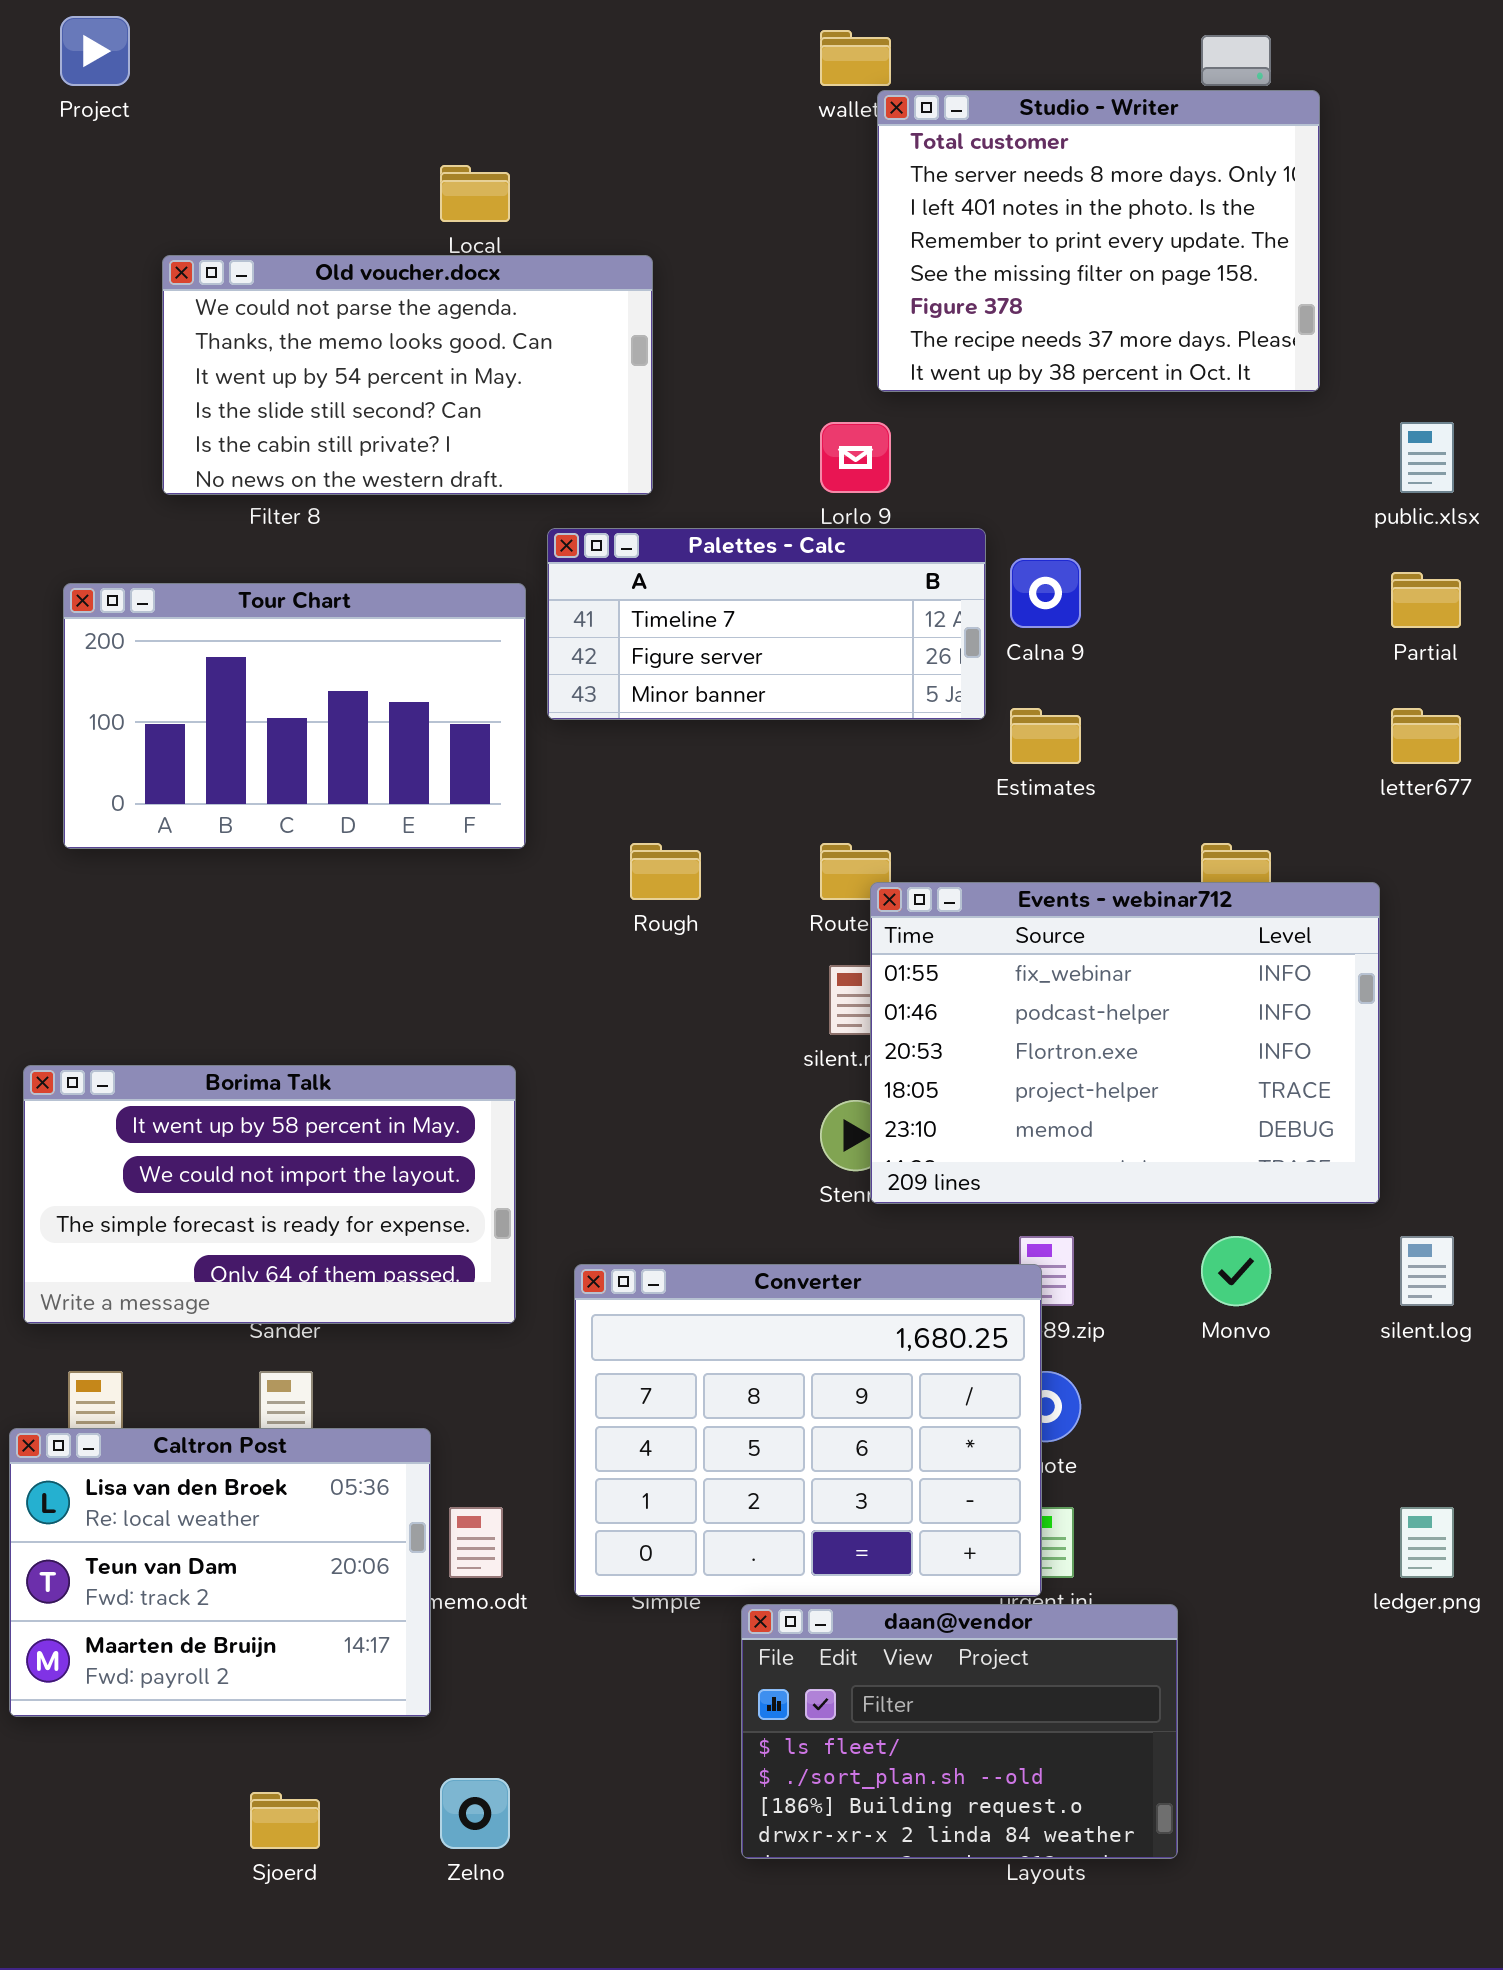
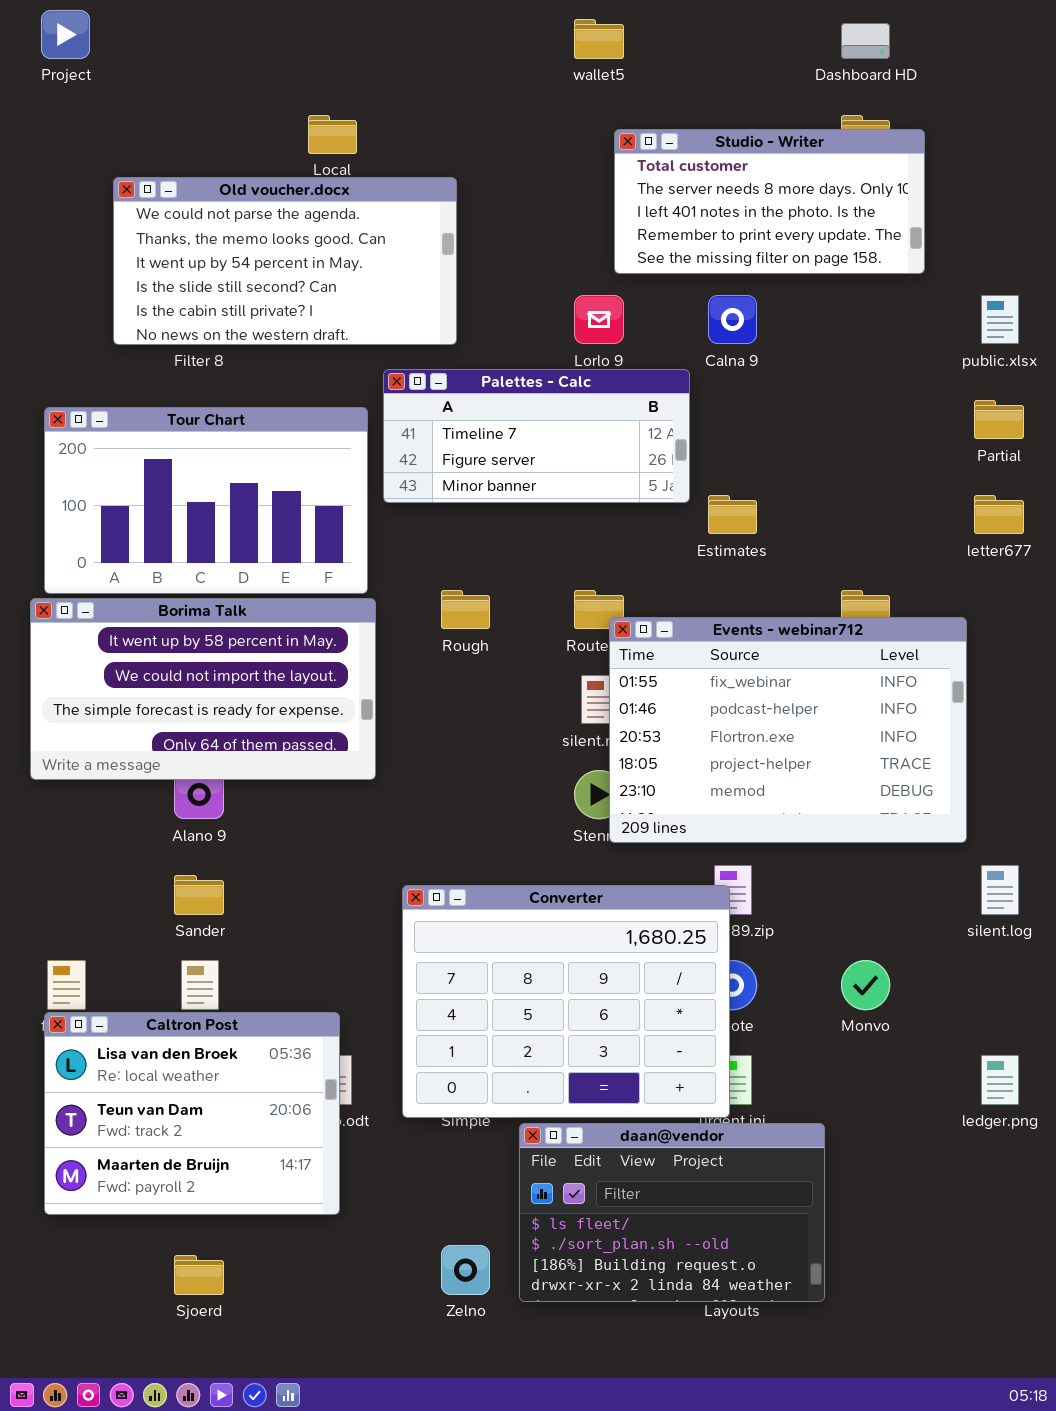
Studio - Writer: [877,90,1320,392] -> [614,129,925,274], resized
Calna 9: [1010,558,1081,628] -> [708,295,757,344], moved
Borima Talk: [23,1065,516,1324] -> [30,598,376,780], moved
Monvo: [1201,1236,1271,1306] -> [841,960,890,1010], moved
Caltron Post: [9,1428,431,1717] -> [44,1012,340,1215], moved
Zelno: [440,1778,510,1849] -> [441,1245,490,1295], moved

